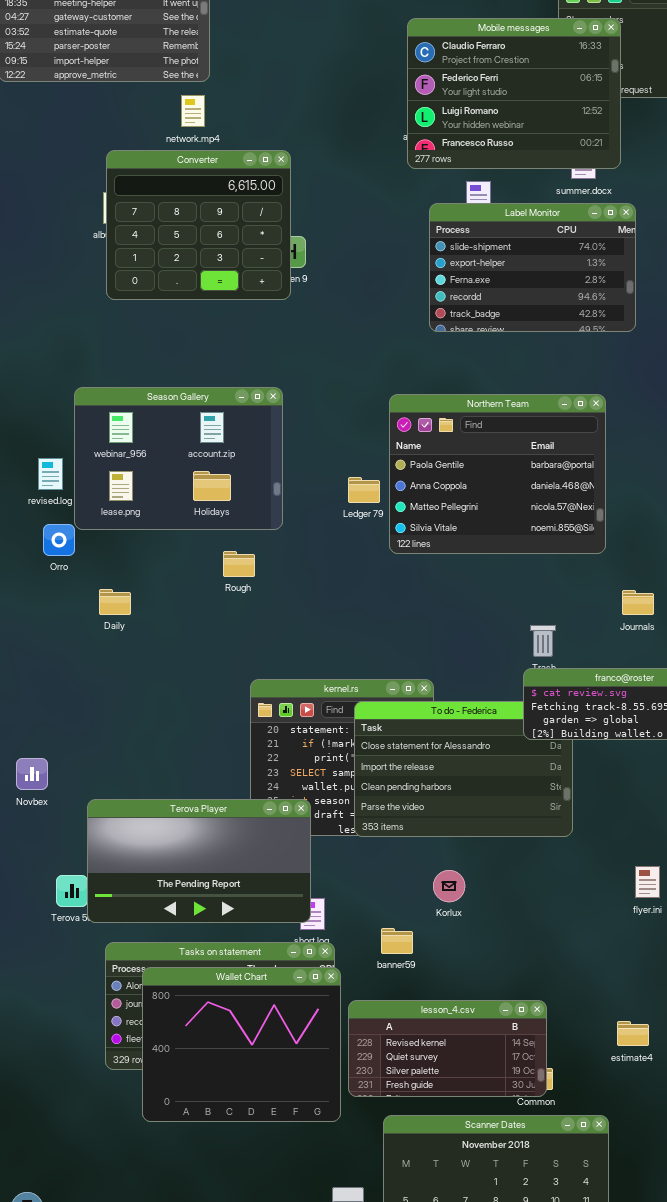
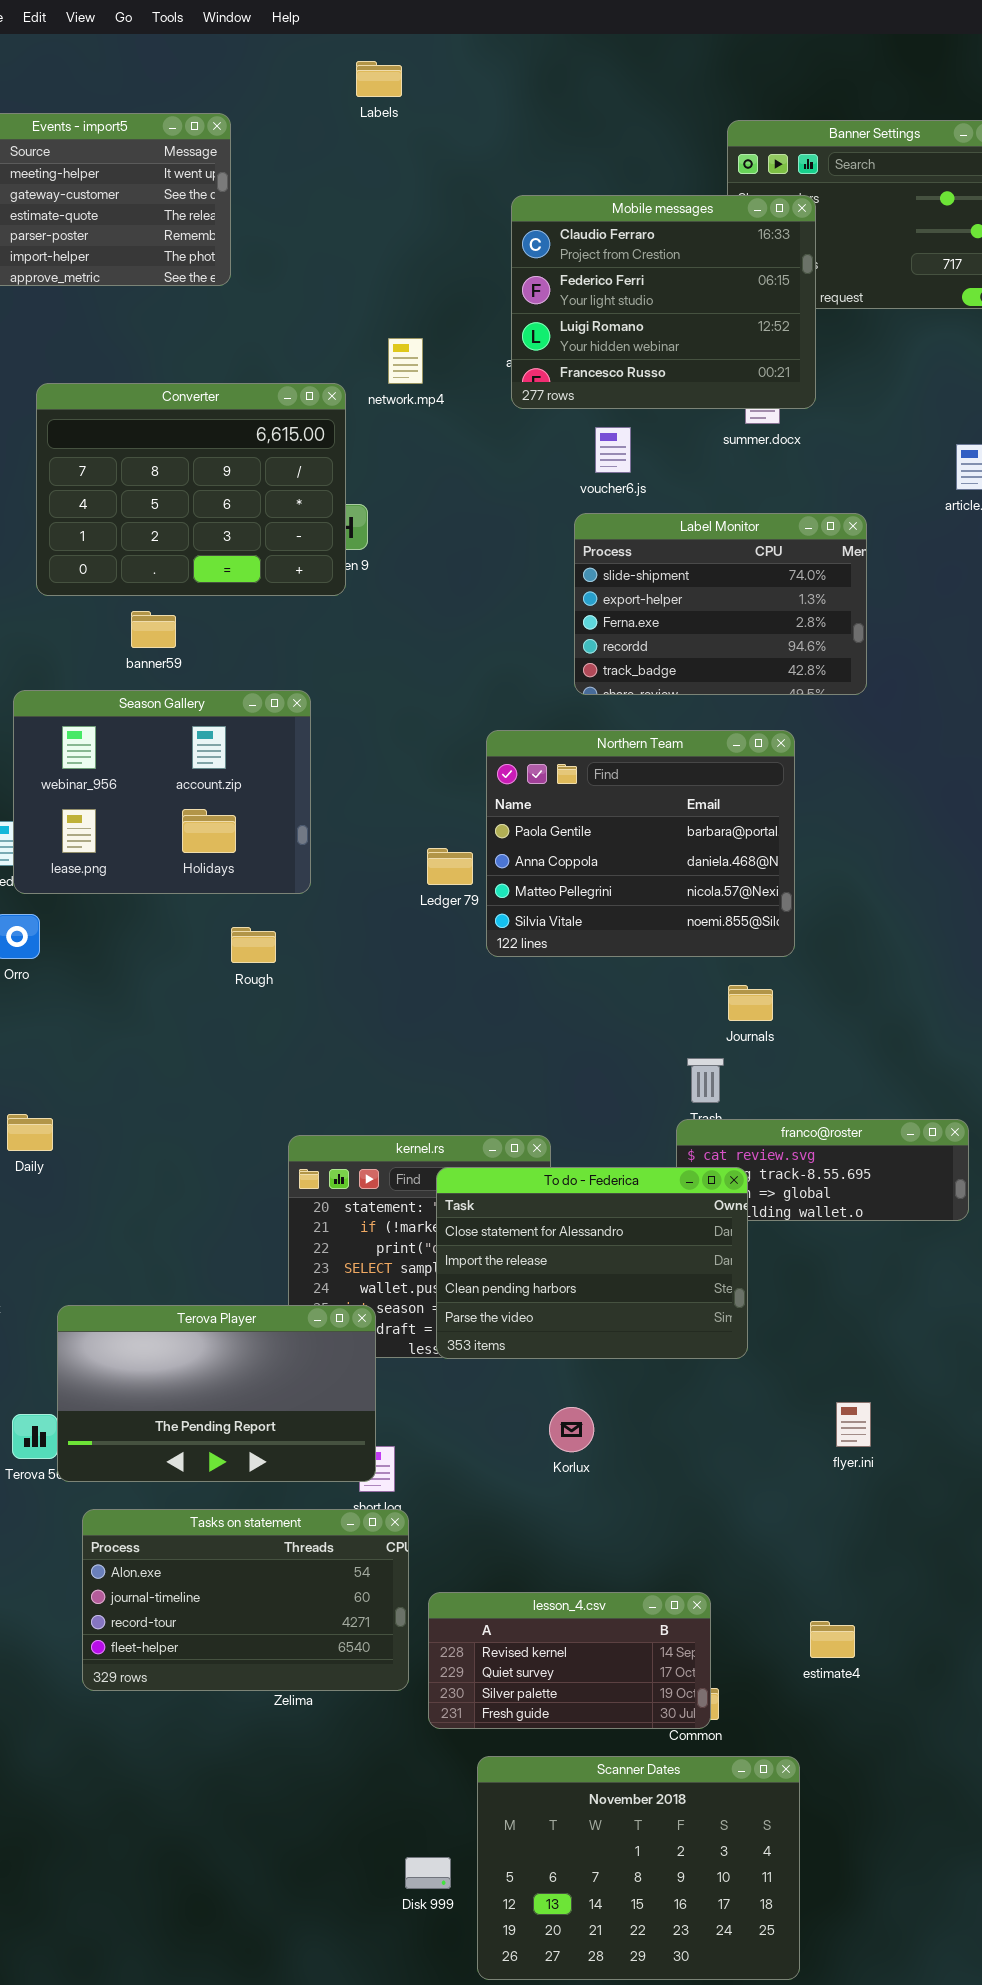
network.mp4: [181,95,205,127] -> [388,338,423,384], moved
Converter: [106,150,291,300] -> [36,383,346,596], resized
Label Monitor: [429,203,636,332] -> [574,513,867,695], moved
Season Gallery: [74,387,283,530] -> [13,690,311,894], moved
Rough: [223,551,255,577] -> [231,927,276,963], moved
Daily: [99,589,131,615] -> [7,1114,53,1151], moved
Journals: [622,590,654,615] -> [728,985,773,1021], moved
To do - Federica: [354,701,573,837] -> [436,1167,748,1359], raised
banner59: [381,928,413,954] -> [131,611,176,648], moved
Wallet Chart: [142,967,341,1122] -> none, closed

